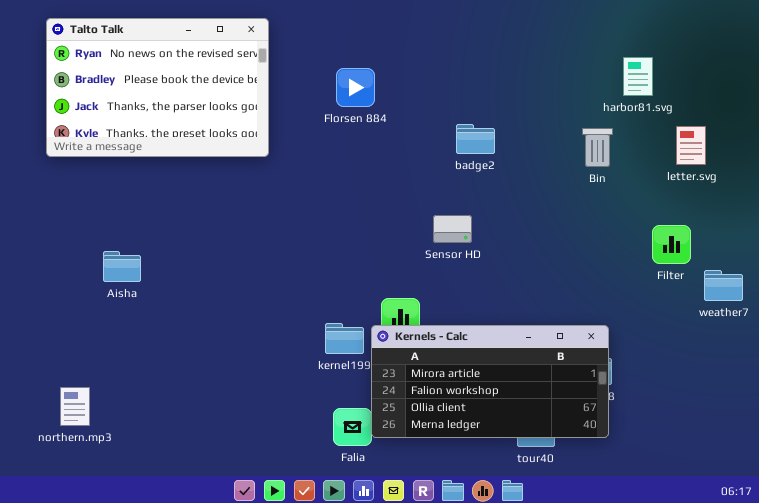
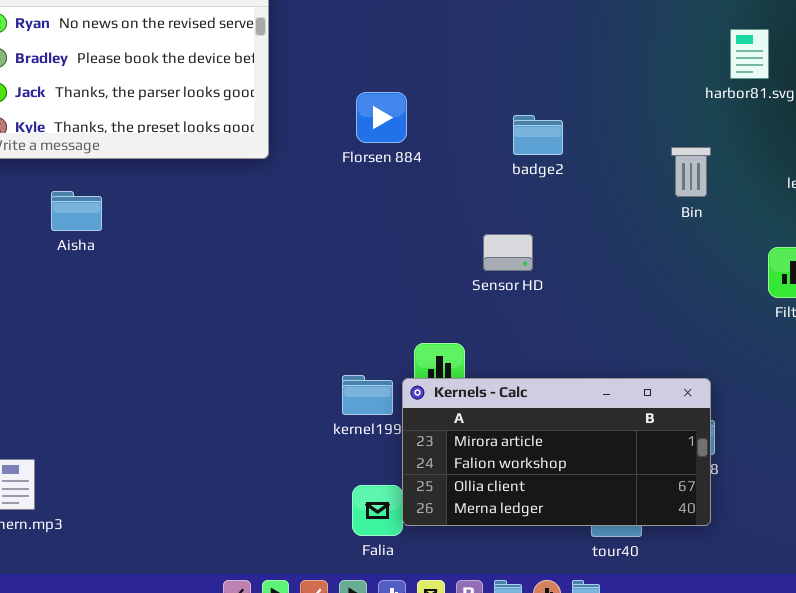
Florsen 884: [336,68,375,107] -> [356,92,407,143], moved
Bin: [582,128,613,167] -> [671,147,711,197], moved
Aisha: [103,251,141,282] -> [51,191,102,231], moved

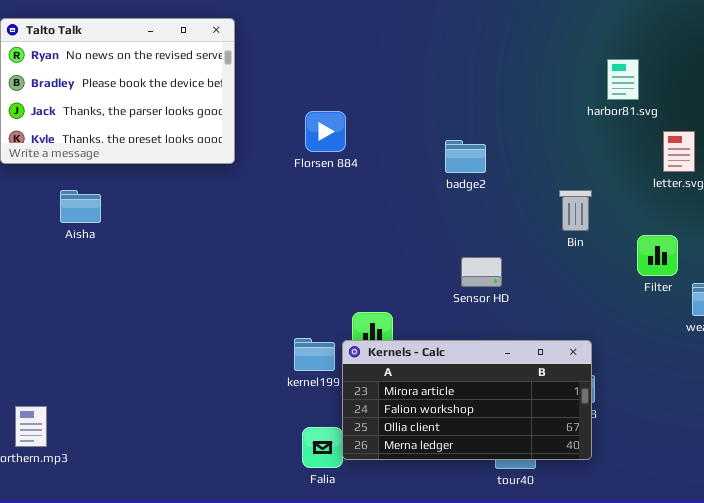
badge2: [513,115,563,155] -> [445,140,486,173], moved
Bin: [671,147,711,197] -> [559,190,592,231], moved
Sensor HD: [483,234,533,271] -> [461,257,502,287], moved

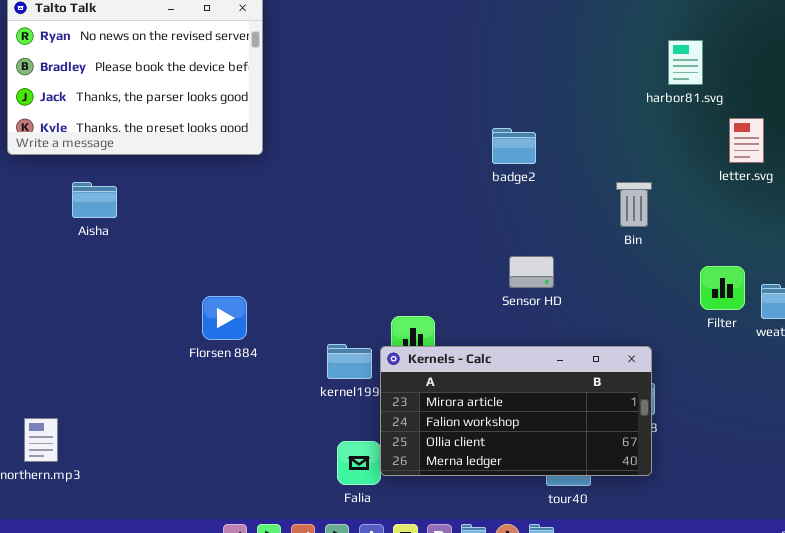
Florsen 884: [305,111,346,152] -> [202,296,247,340], moved
Filter: [637,235,678,276] -> [700,266,745,310], moved

